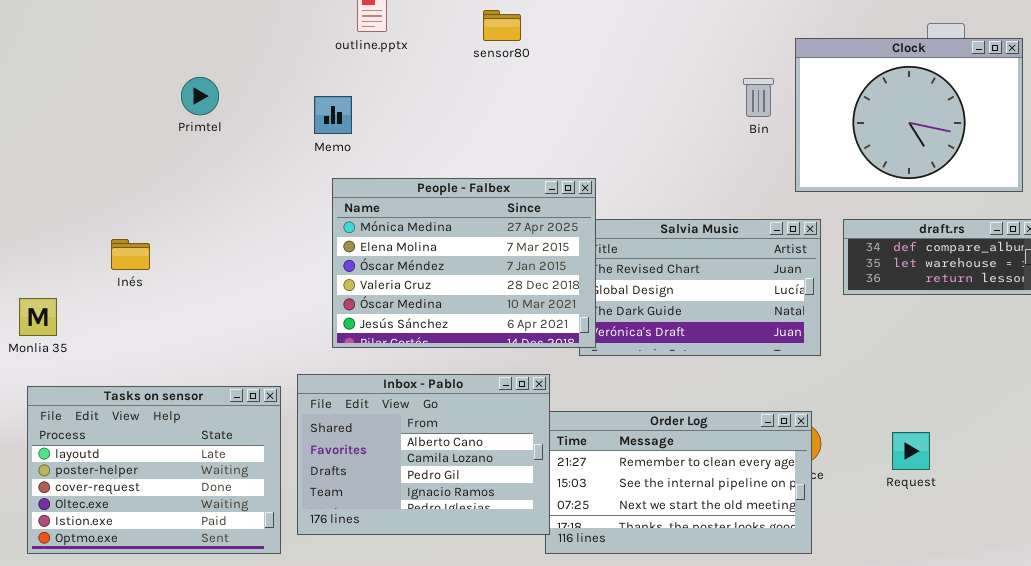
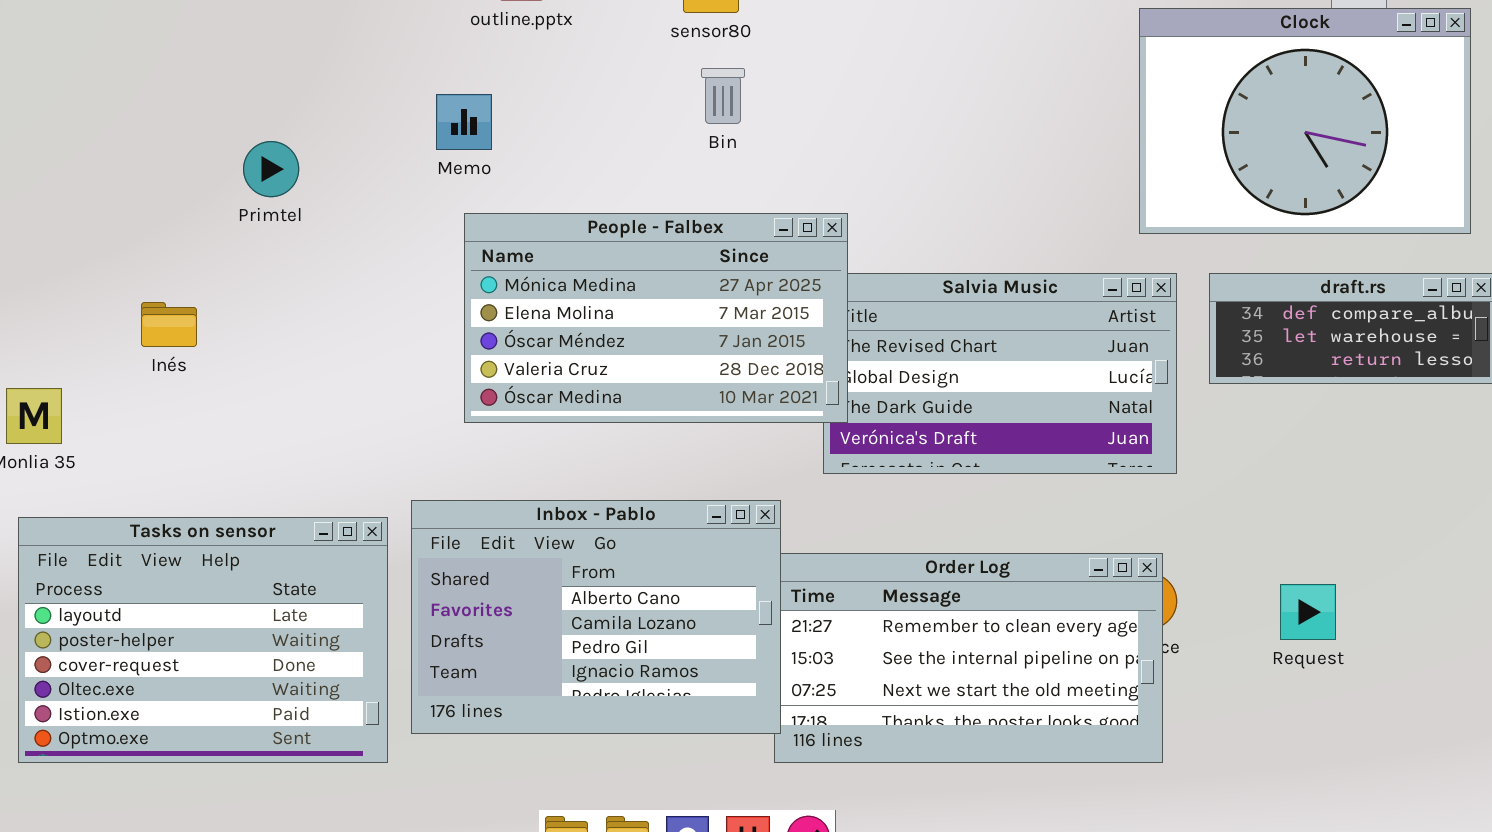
Primtel: [181,77,219,115] -> [243,141,299,197], moved
Bin: [743,78,774,117] -> [701,68,745,124], moved
People - Falbex: [332,178,596,348] -> [464,213,848,423], resized

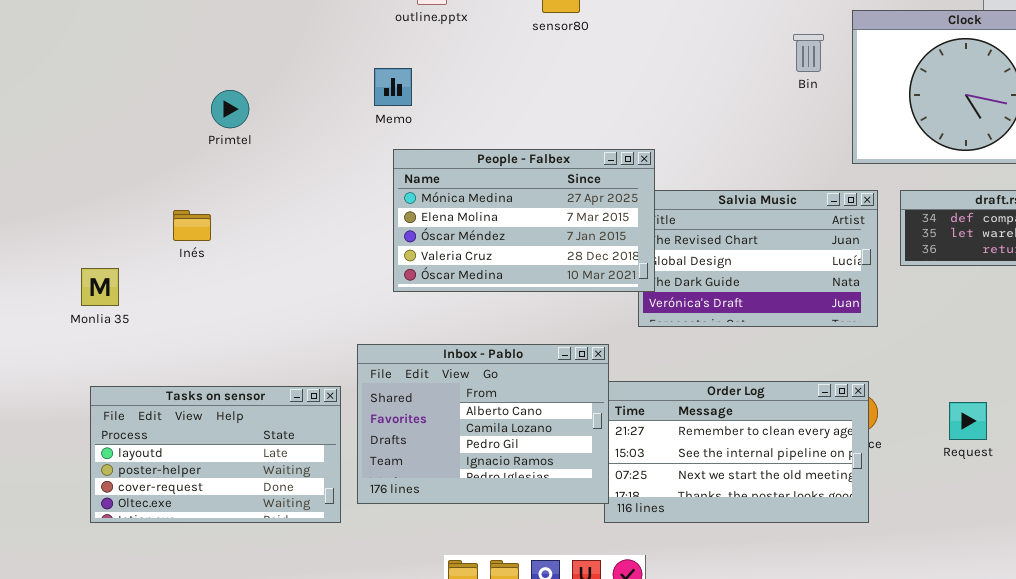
Bin: [701,68,745,124] -> [793,34,824,72], moved
Primtel: [243,141,299,197] -> [211,90,249,128], moved
Tasks on sensor: [18,517,388,763] -> [90,386,341,523], resized

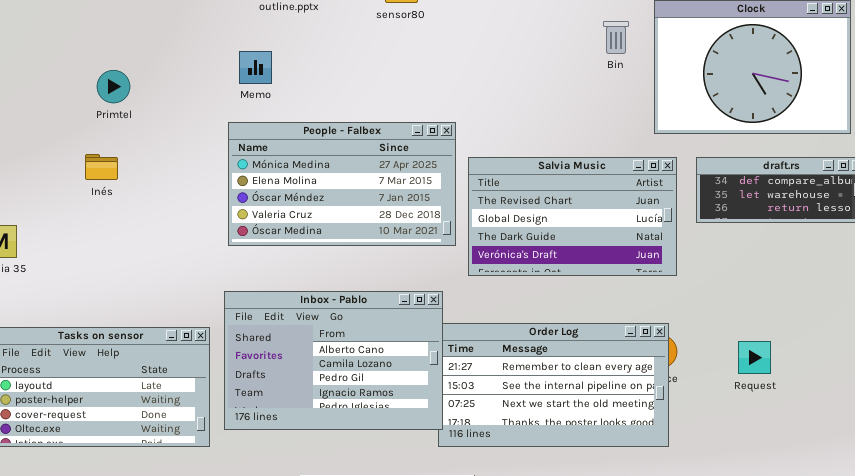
People - Falbex: [393,149,655,292] -> [228,122,456,246], moved
Inés: [173,210,211,241] -> [85,154,118,180], moved

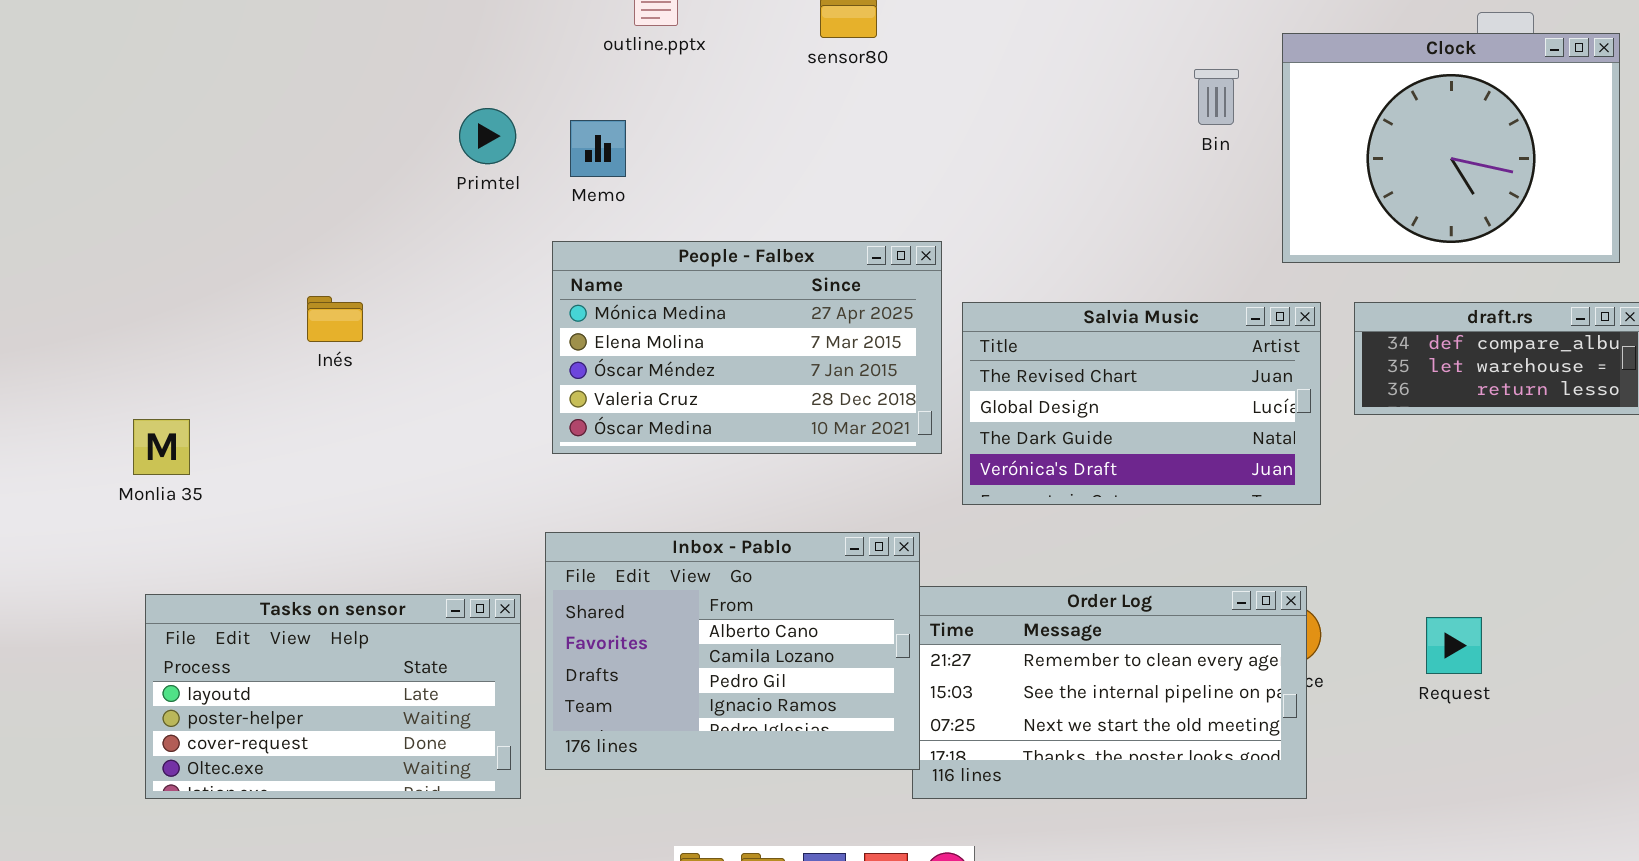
Primtel: [97,70,130,103] -> [459,108,516,164], moved

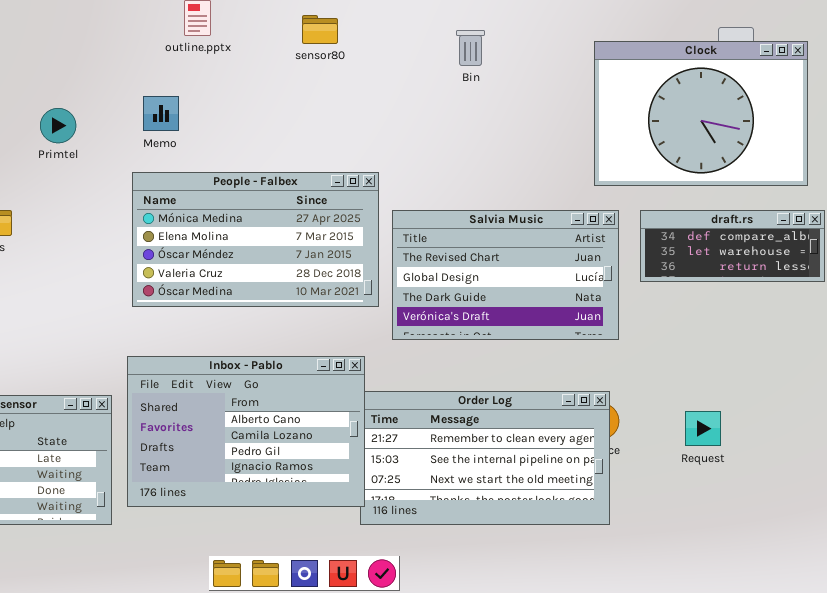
Bin: [1194,69,1239,125] -> [456,30,485,66], moved
Primtel: [459,108,516,164] -> [40,108,76,143], moved

